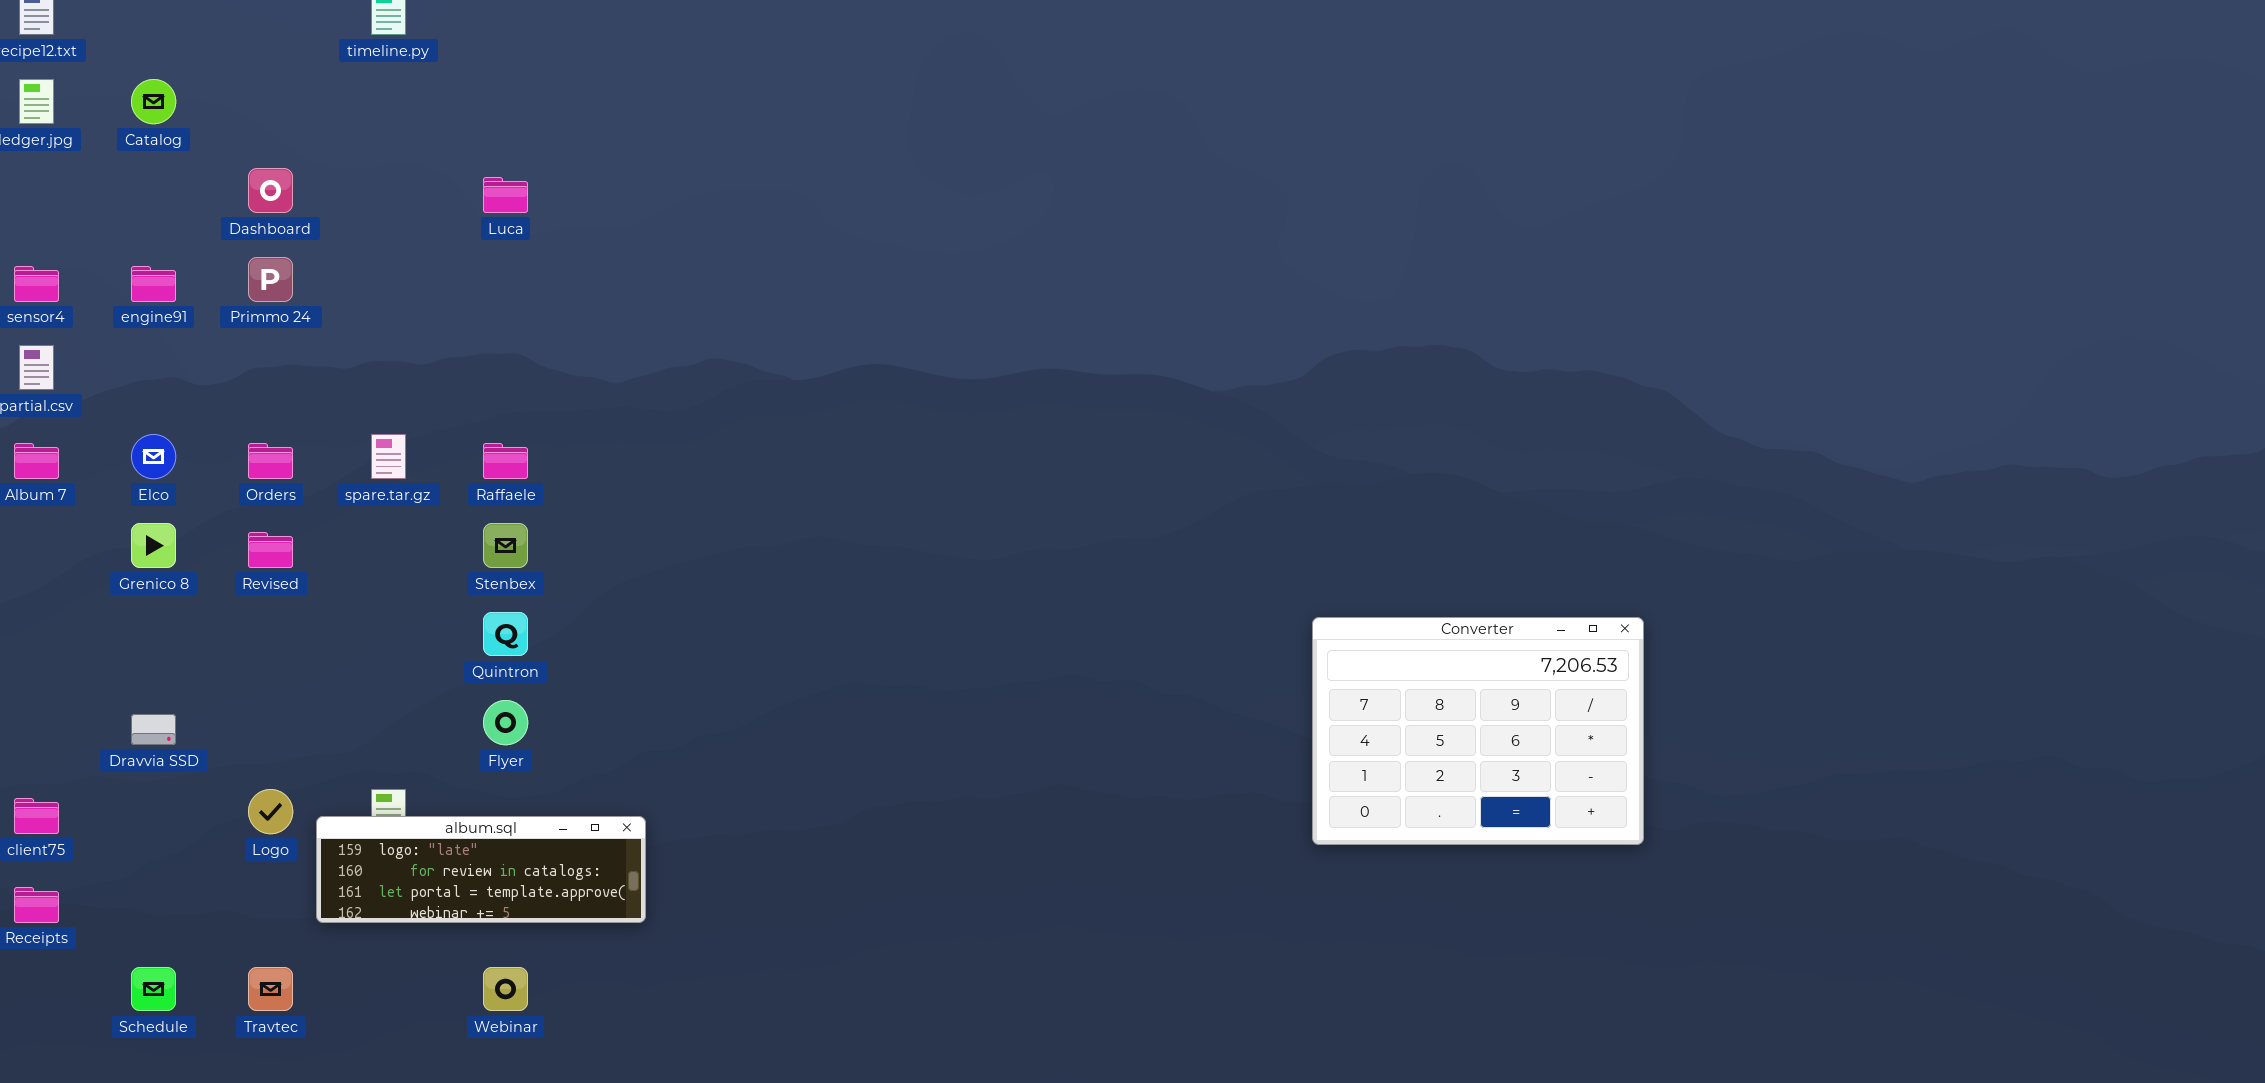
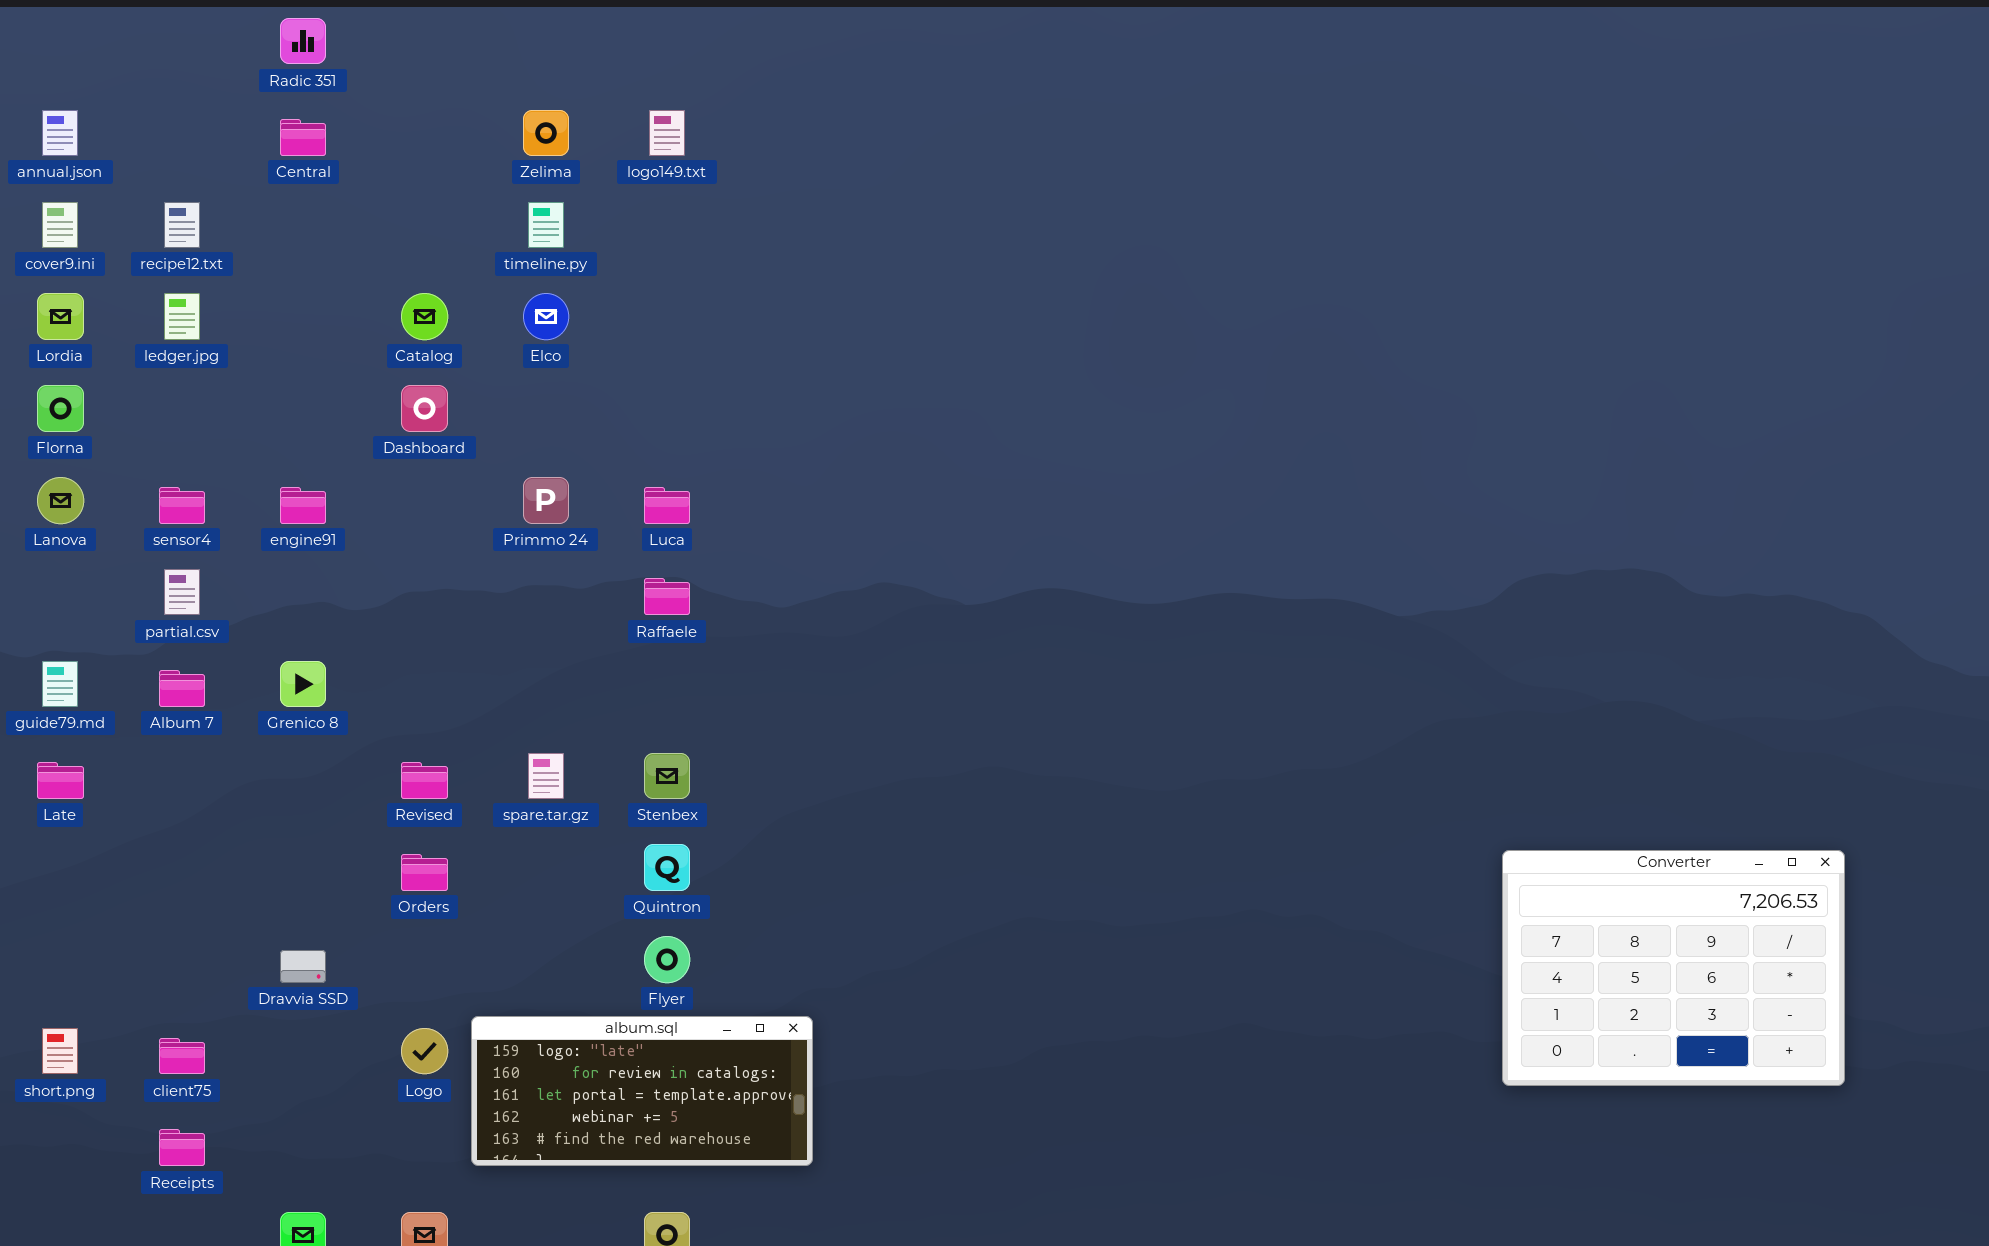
Catalog: [131,79,176,124] -> [401,293,448,340], moved
Luca: [483,177,528,213] -> [644,487,690,524], moved
Primmo 24: [248,257,293,302] -> [523,477,569,524], moved
Elco: [131,434,176,479] -> [523,293,569,340], moved
spare.tar.gz: [371,434,406,479] -> [528,753,564,799], moved
Orders: [248,443,293,479] -> [401,854,448,891], moved
Raffaele: [483,443,528,479] -> [644,578,690,615], moved
Grenico 8: [131,523,176,568] -> [280,661,326,707], moved
album.sql: [316,816,646,923] -> [471,1016,813,1166], resized

